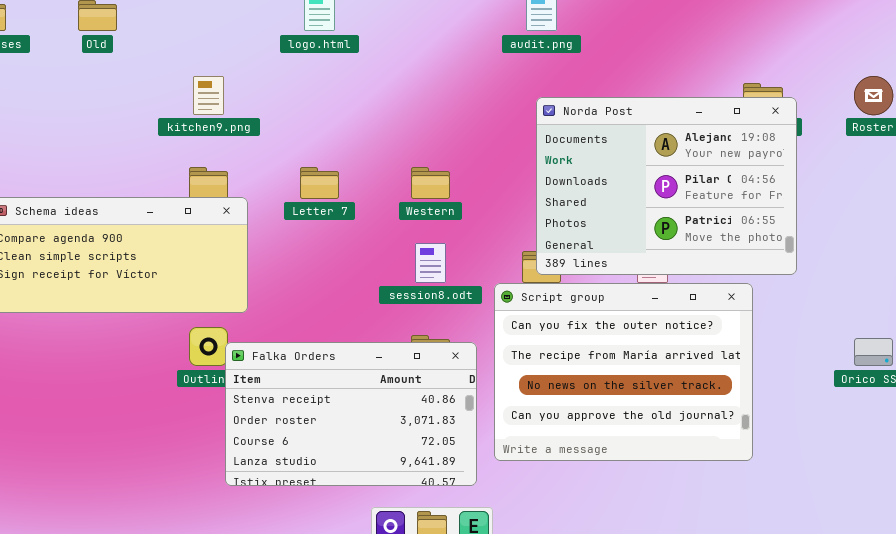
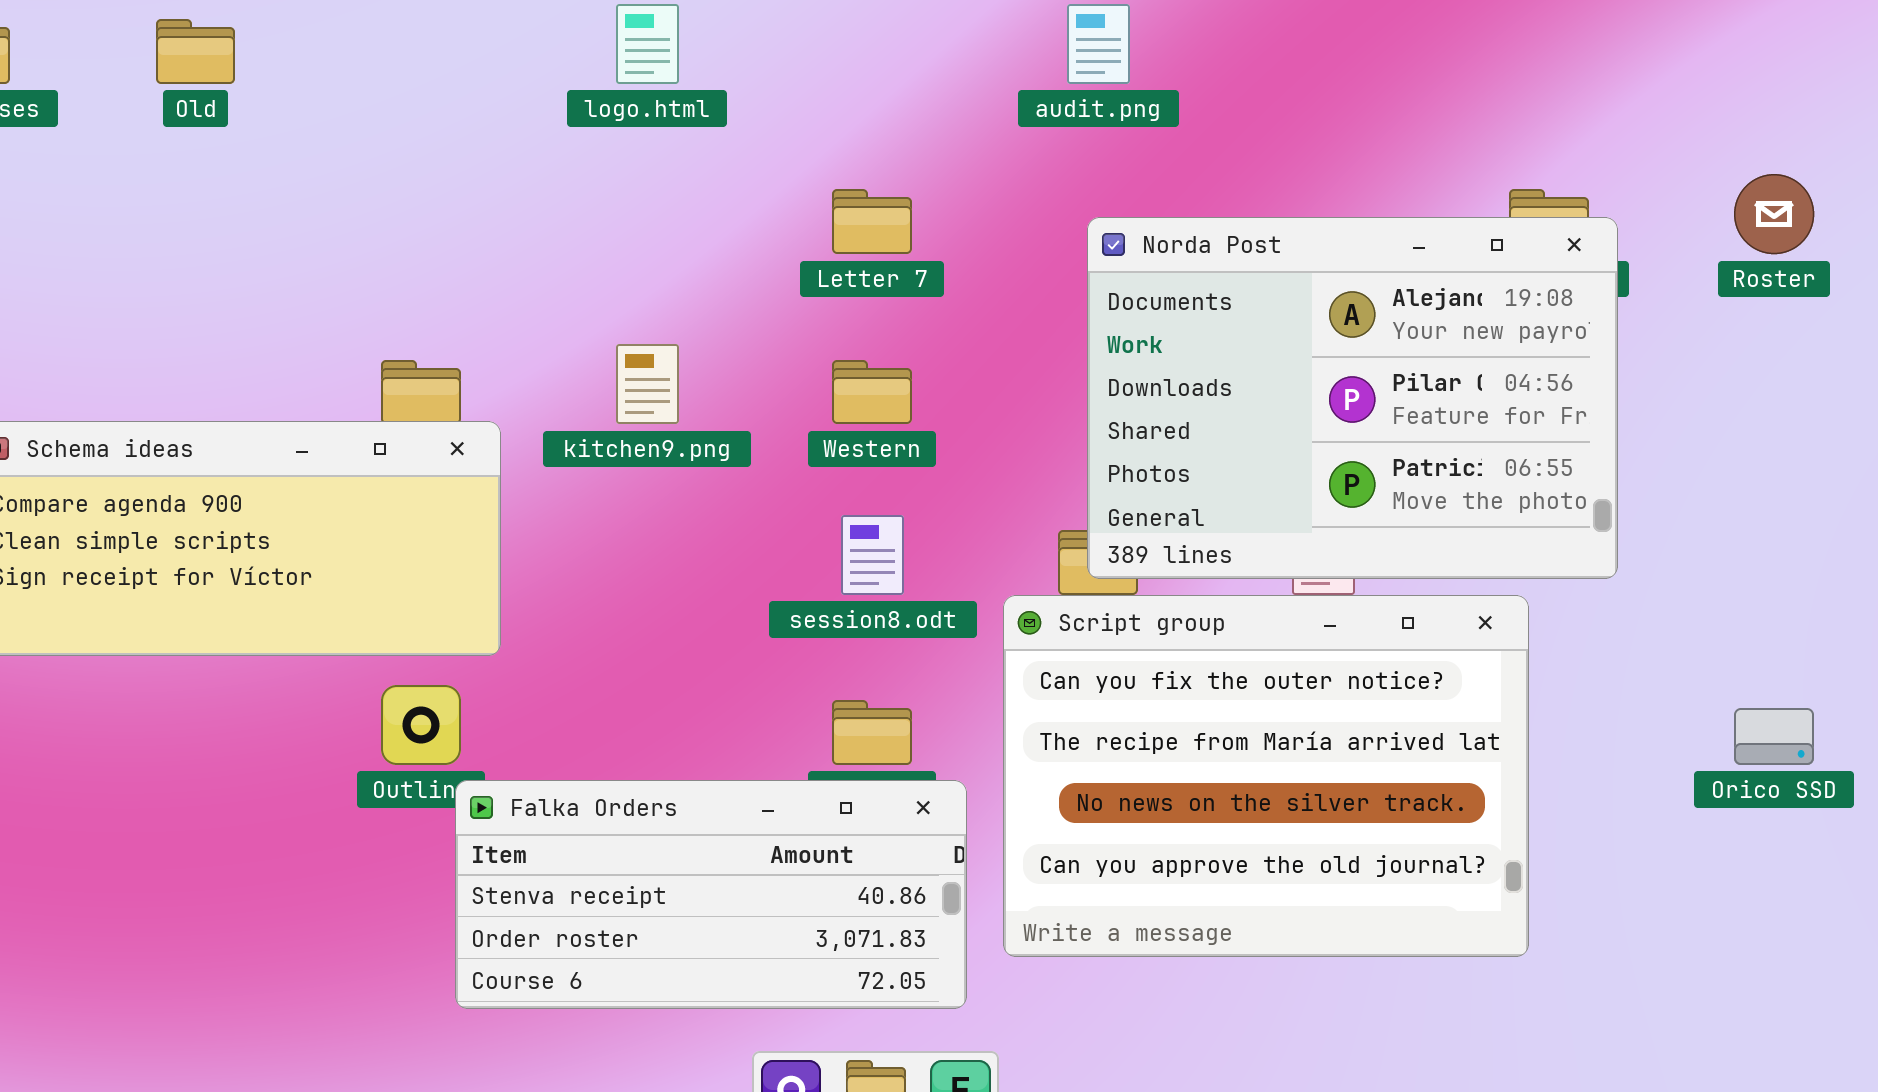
kitchen9.png: [193,76,224,115] -> [616,344,679,424], moved
Letter 7: [300,167,339,199] -> [832,189,912,254], moved
Falka Orders: [225,342,477,486] -> [455,780,967,1009], resized

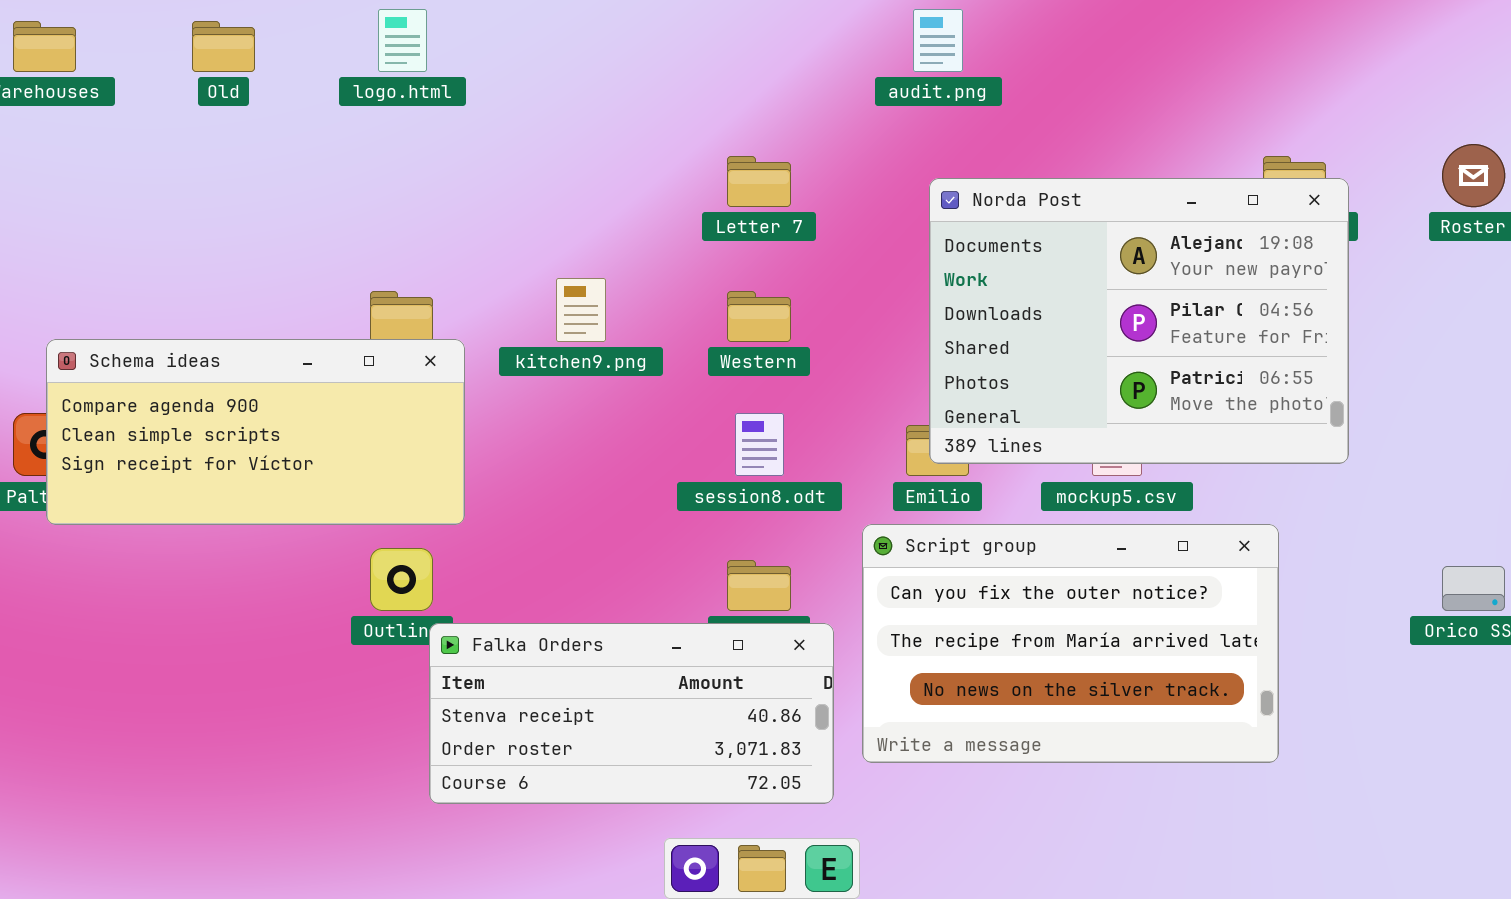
logo.html: [616,4,679,84] -> [378,9,427,72], moved
Script group: [1003,595,1529,957] -> [862,524,1279,763], resized

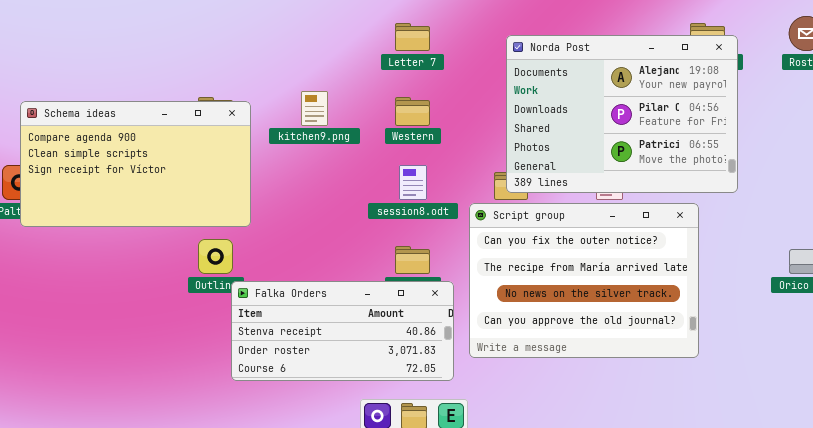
Schema ideas: [46,339,465,525] -> [20,101,251,227], resized
Script group: [862,524,1279,763] -> [469,203,699,358], resized

